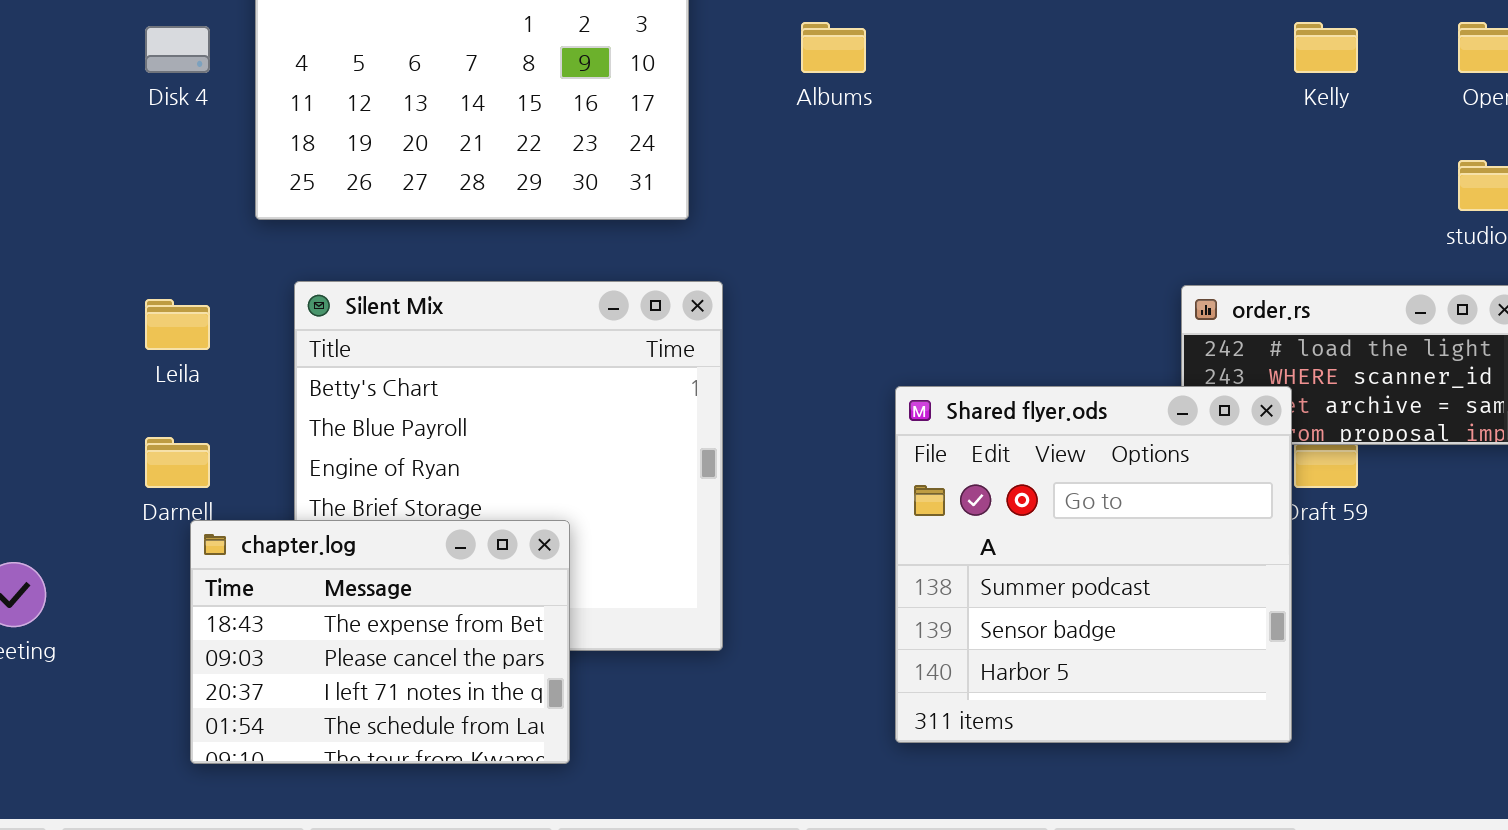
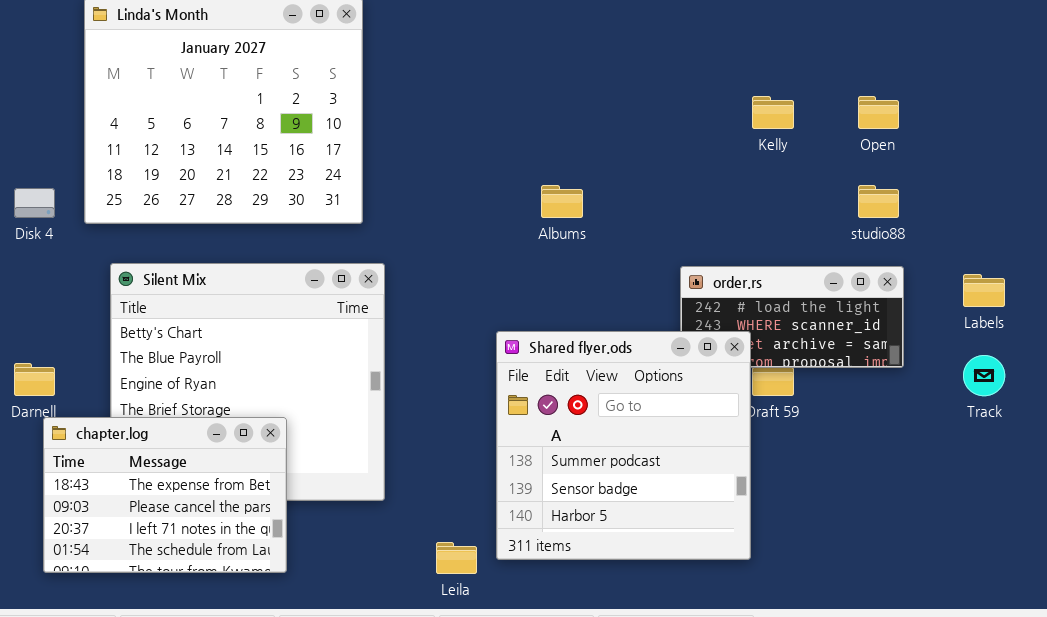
Albums: [801,22,866,73] -> [541,185,583,218], moved
Disk 4: [145,26,210,73] -> [14,188,55,218], moved
Leila: [145,299,210,350] -> [436,542,477,574], moved

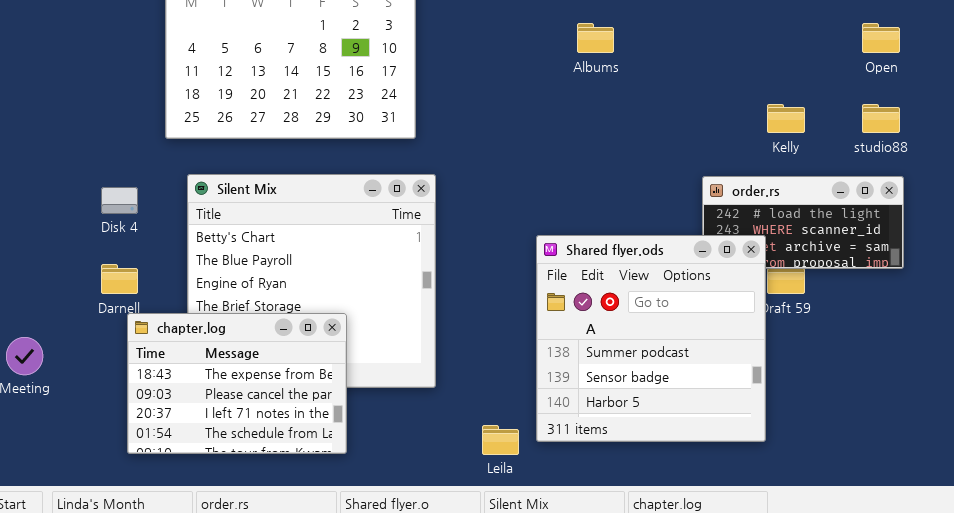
Kelly: [752,96,794,129] -> [767,104,805,133], moved
Albums: [541,185,583,218] -> [577,23,614,53], moved
Disk 4: [14,188,55,218] -> [101,187,138,214], moved

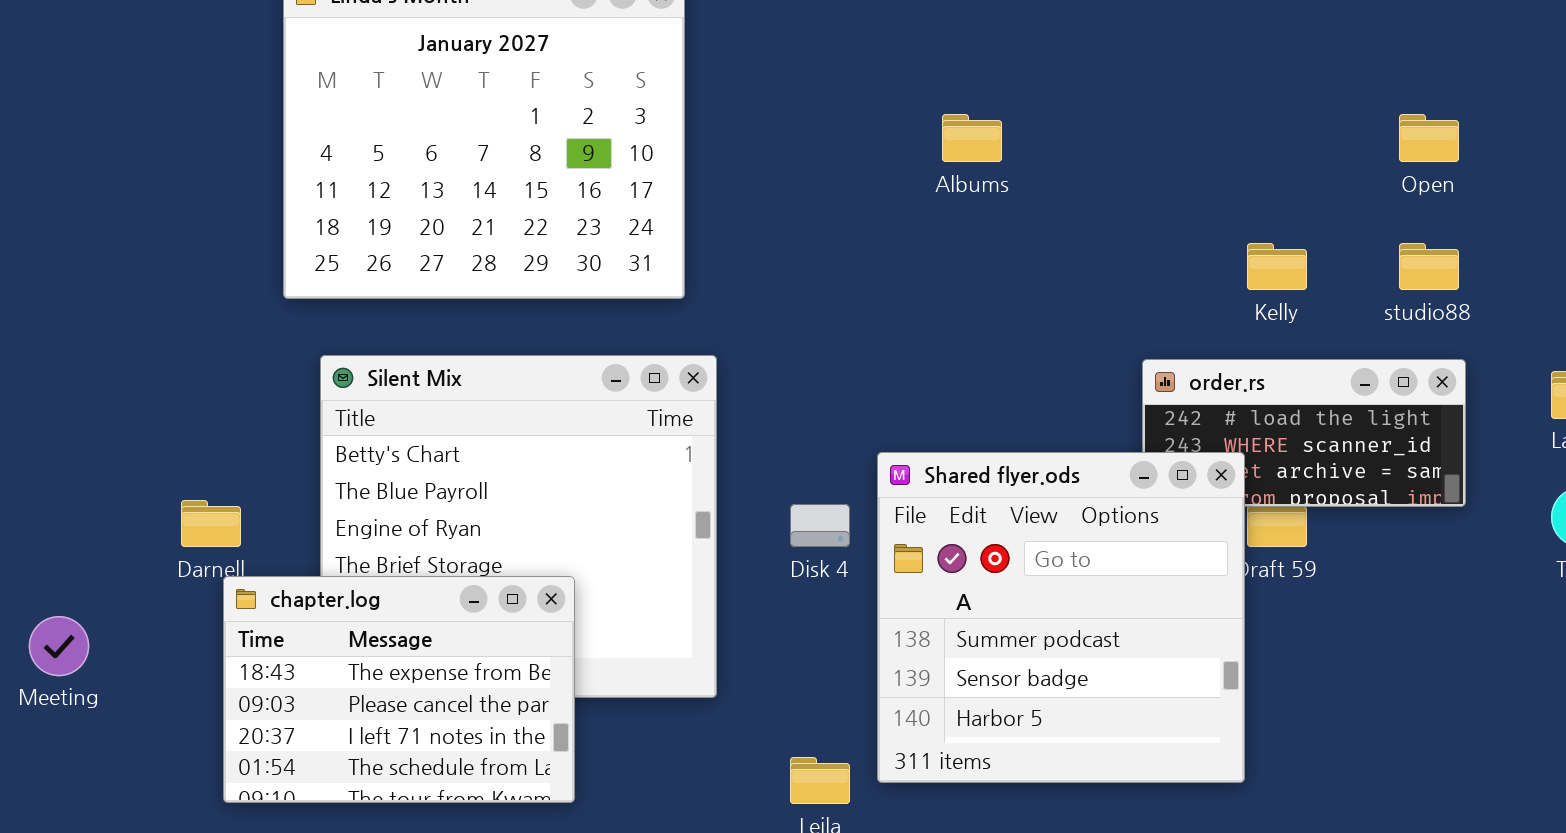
Disk 4: [101,187,138,214] -> [790,504,850,547], moved

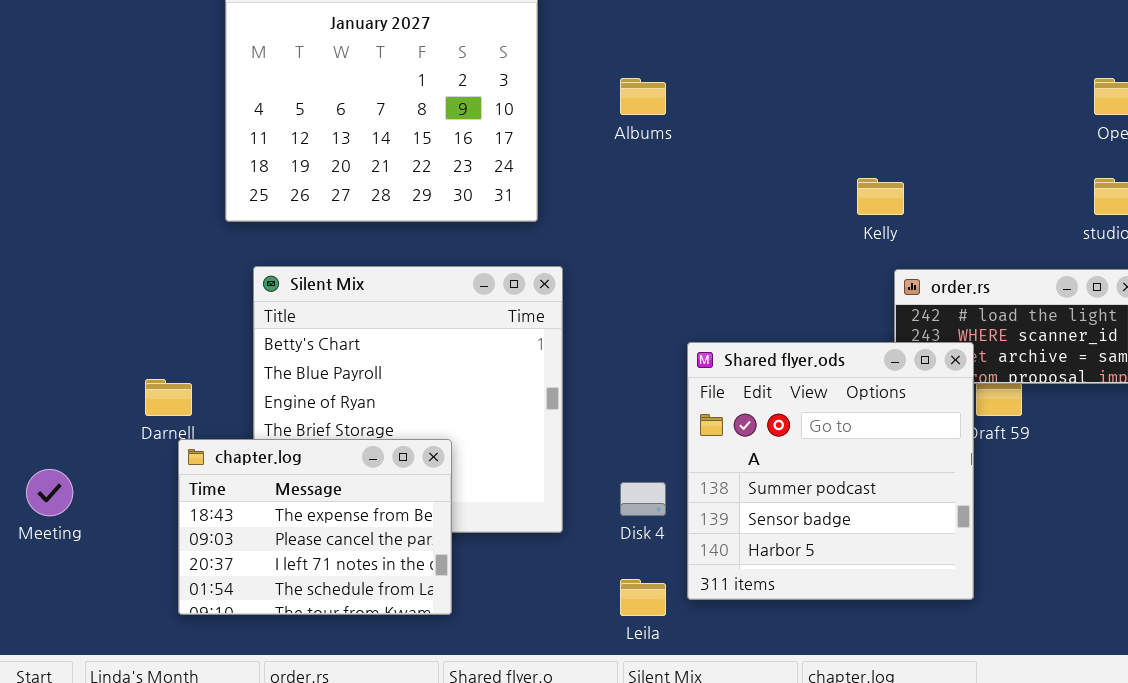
Albums: [942,114,1002,162] -> [620,78,666,115], moved
Kelly: [1247,243,1307,290] -> [857,178,904,215], moved
Disk 4: [790,504,850,547] -> [620,482,666,516], moved

